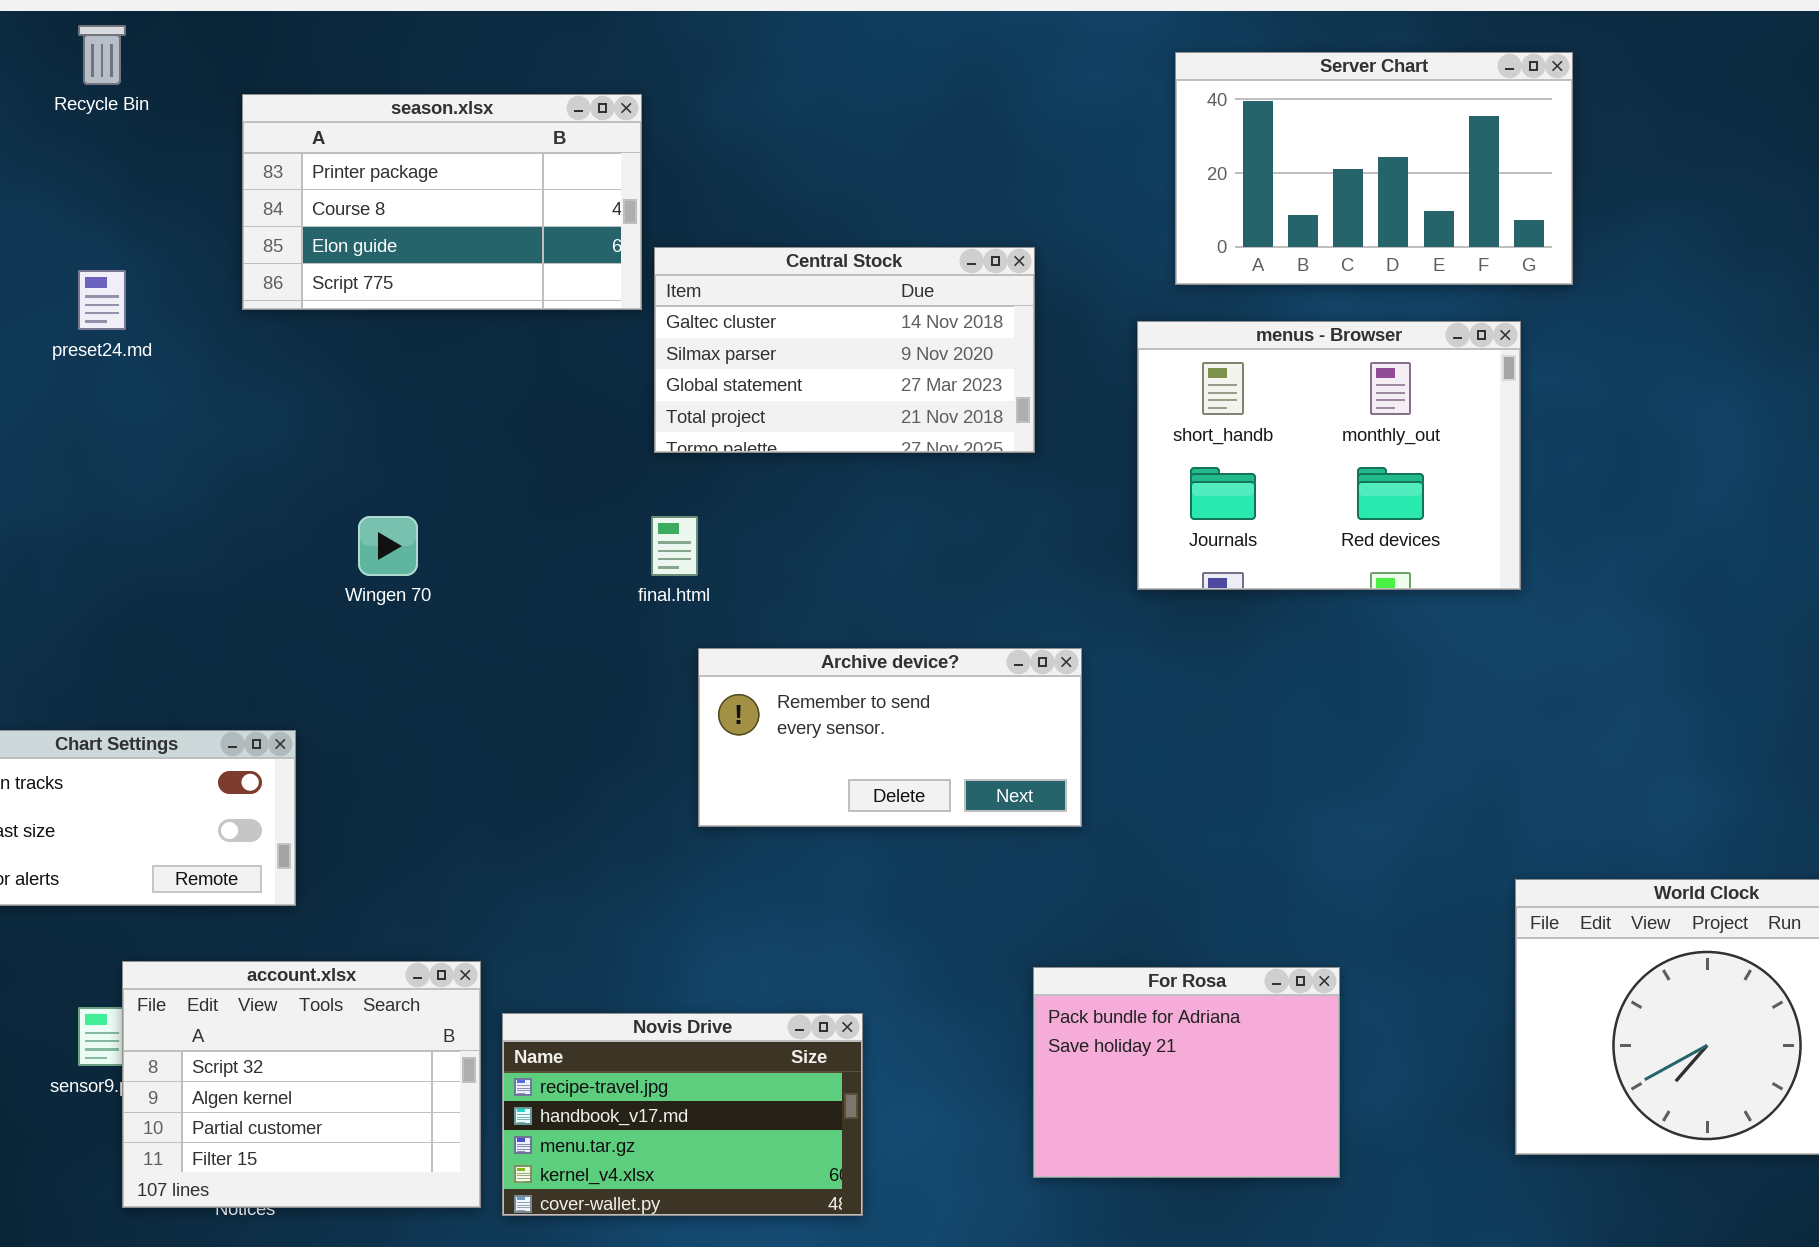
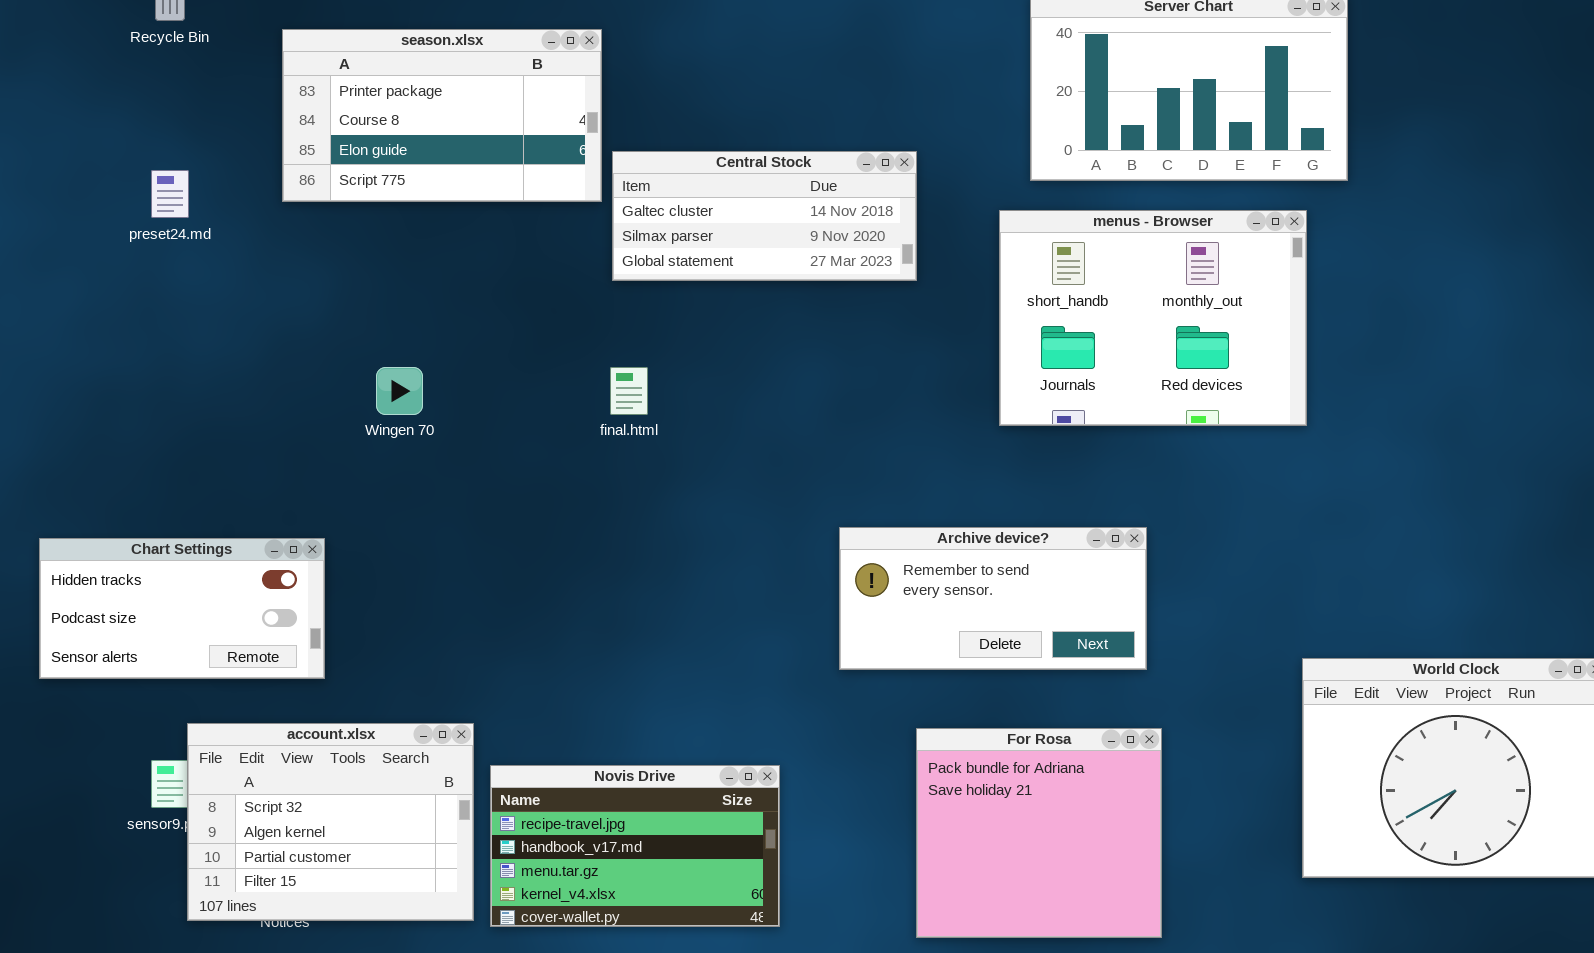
Central Stock: [654,247,1035,453] -> [612,151,917,281], resized
Archive device?: [698,648,1082,827] -> [839,527,1147,670], moved
For Rosa: [1033,967,1340,1178] -> [916,728,1162,938], resized

